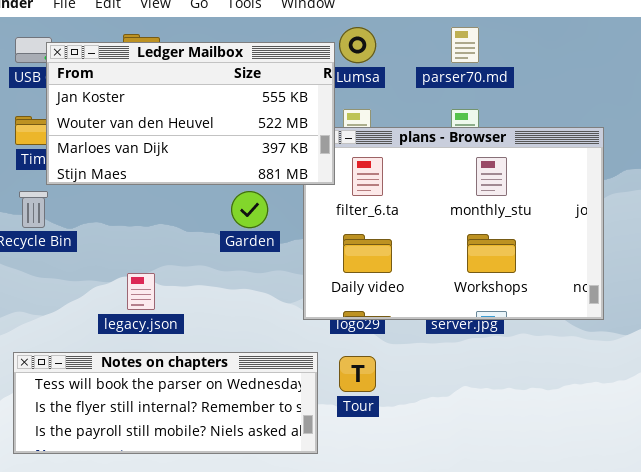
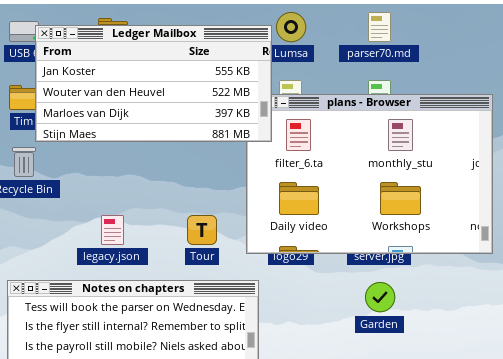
Garden: [231,191,268,228] -> [365,282,395,312], moved
Tour: [339,356,376,392] -> [187,215,217,245], moved

